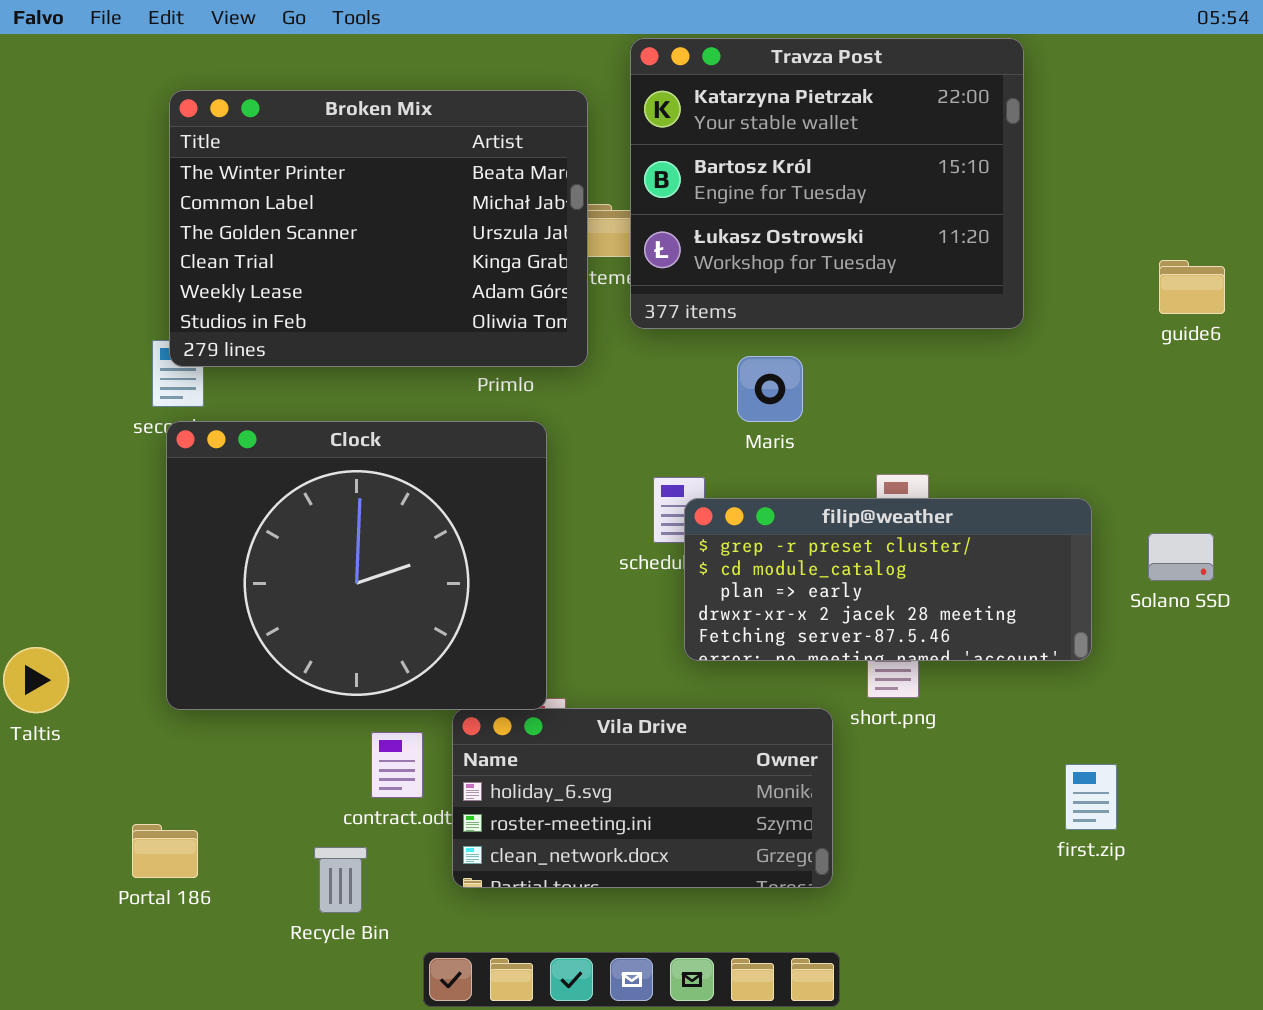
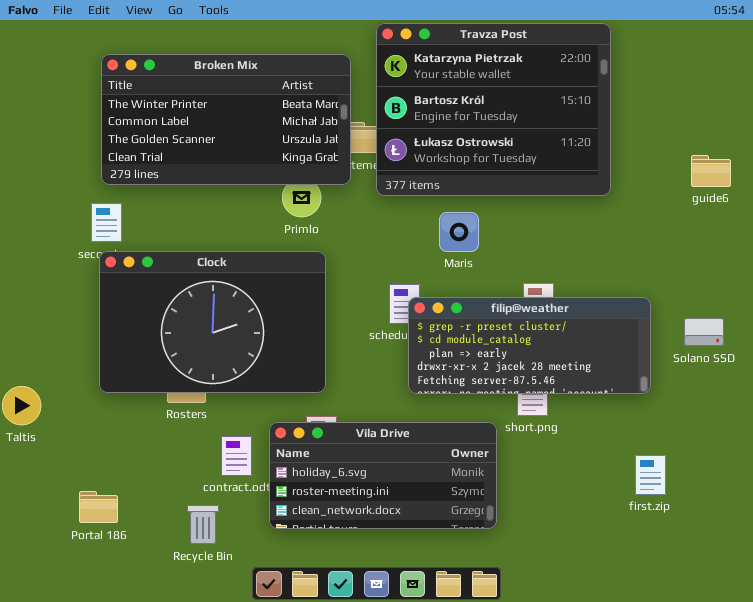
Broken Mix: [169,90,588,367] -> [101,54,351,185], resized
Clock: [166,421,547,710] -> [99,251,326,393], resized

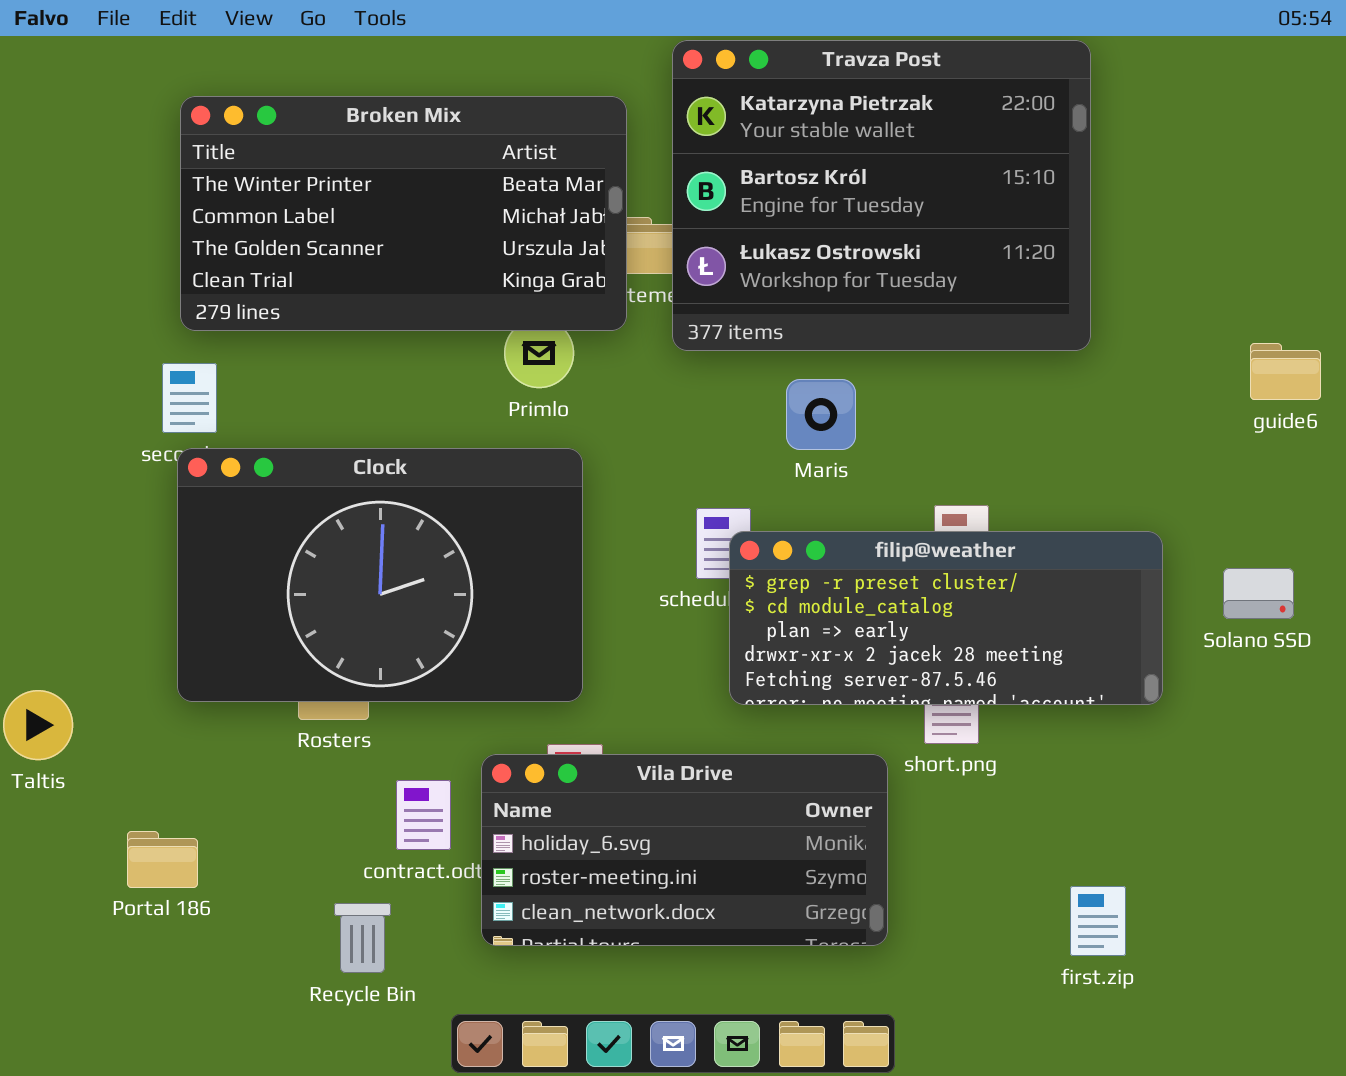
guide6: [691,155,731,187] -> [1250,343,1321,400], moved
first.zip: [635,455,666,495] -> [1070,886,1126,956], moved
Portal 186: [79,491,118,523] -> [127,831,198,888], moved

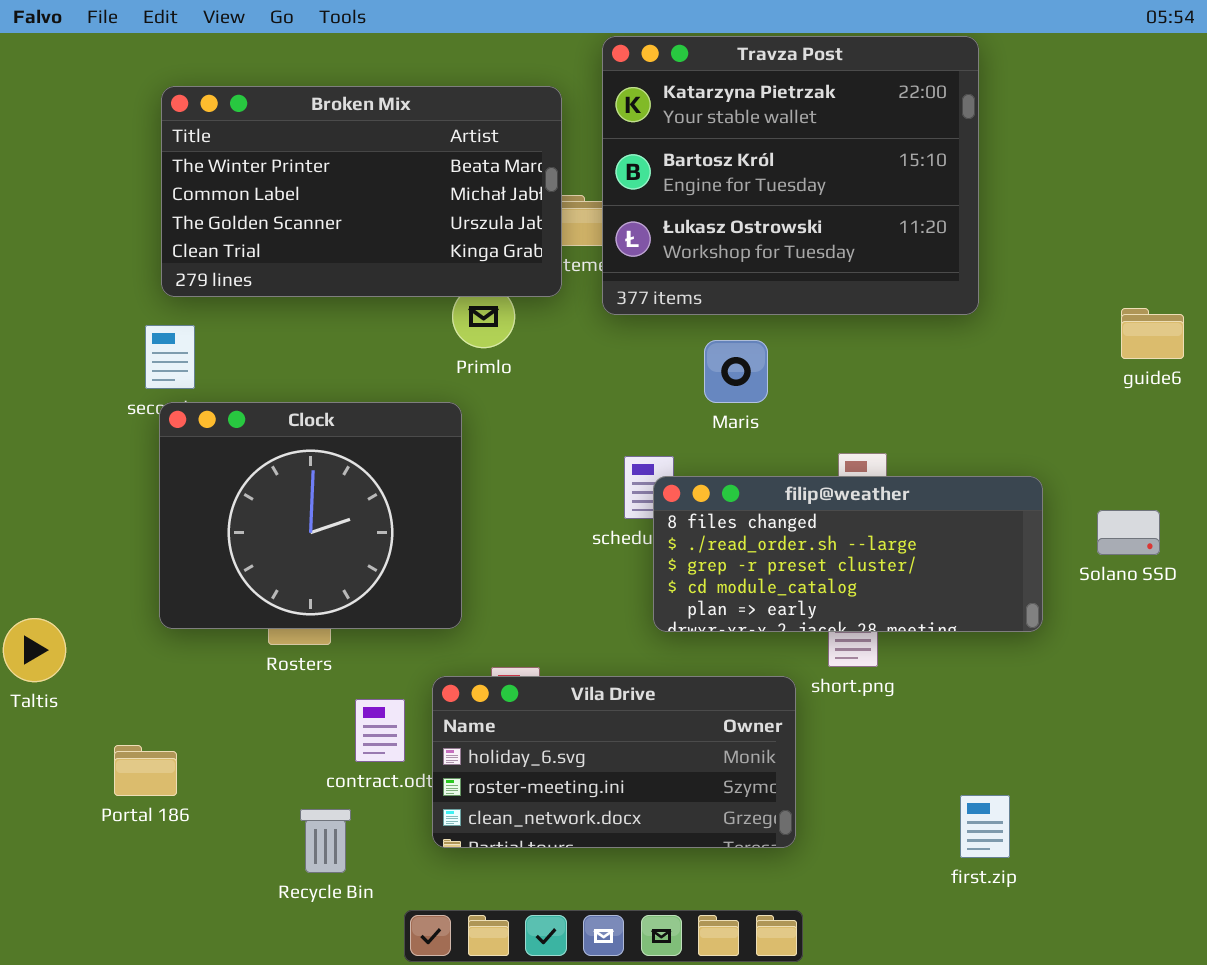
Clock: [177,448,583,702] -> [159,402,462,629], resized
filip@weather: [729,531,1163,705] -> [653,476,1043,632], scrolled up 2 rows

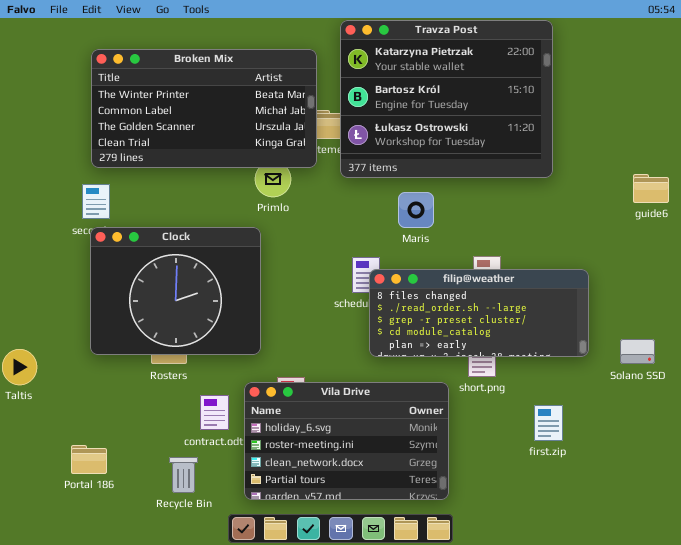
Solano SSD: [1097,510,1160,555] -> [620,339,655,364], moved
Vila Drive: [432,676,796,848] -> [244,382,449,500], resized
Portal 186: [114,745,177,796] -> [71,445,107,474], moved
first.zip: [960,795,1010,858] -> [534,405,563,441], moved

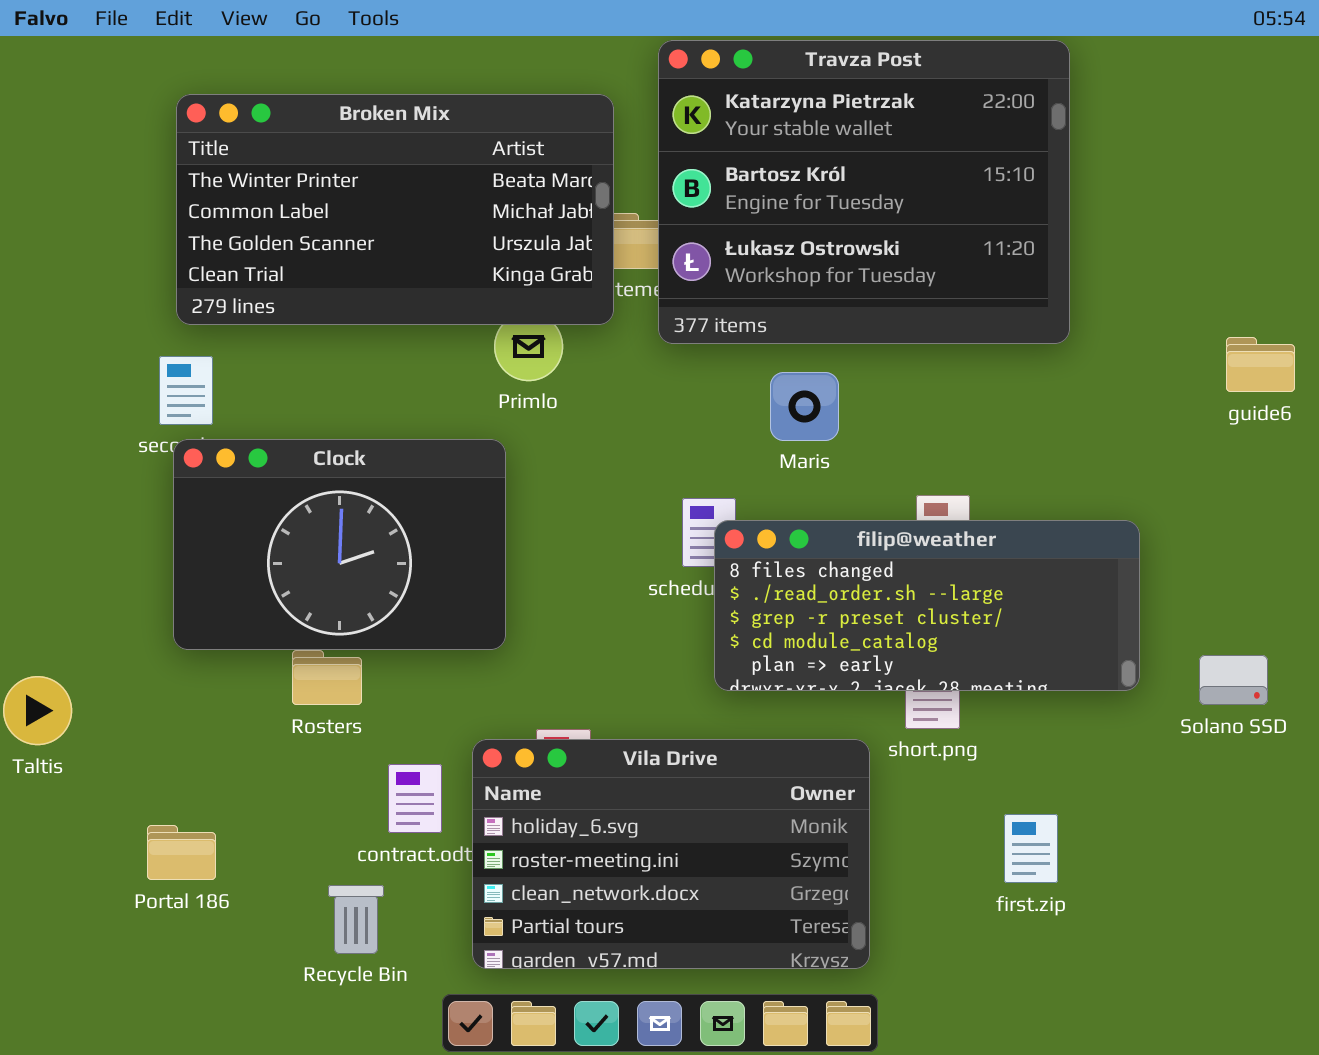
Clock: [90,227,261,355] -> [173,439,506,650], resized
first.zip: [534,405,563,441] -> [1004,814,1058,883], moved
Portal 186: [71,445,107,474] -> [147,825,216,880], moved

